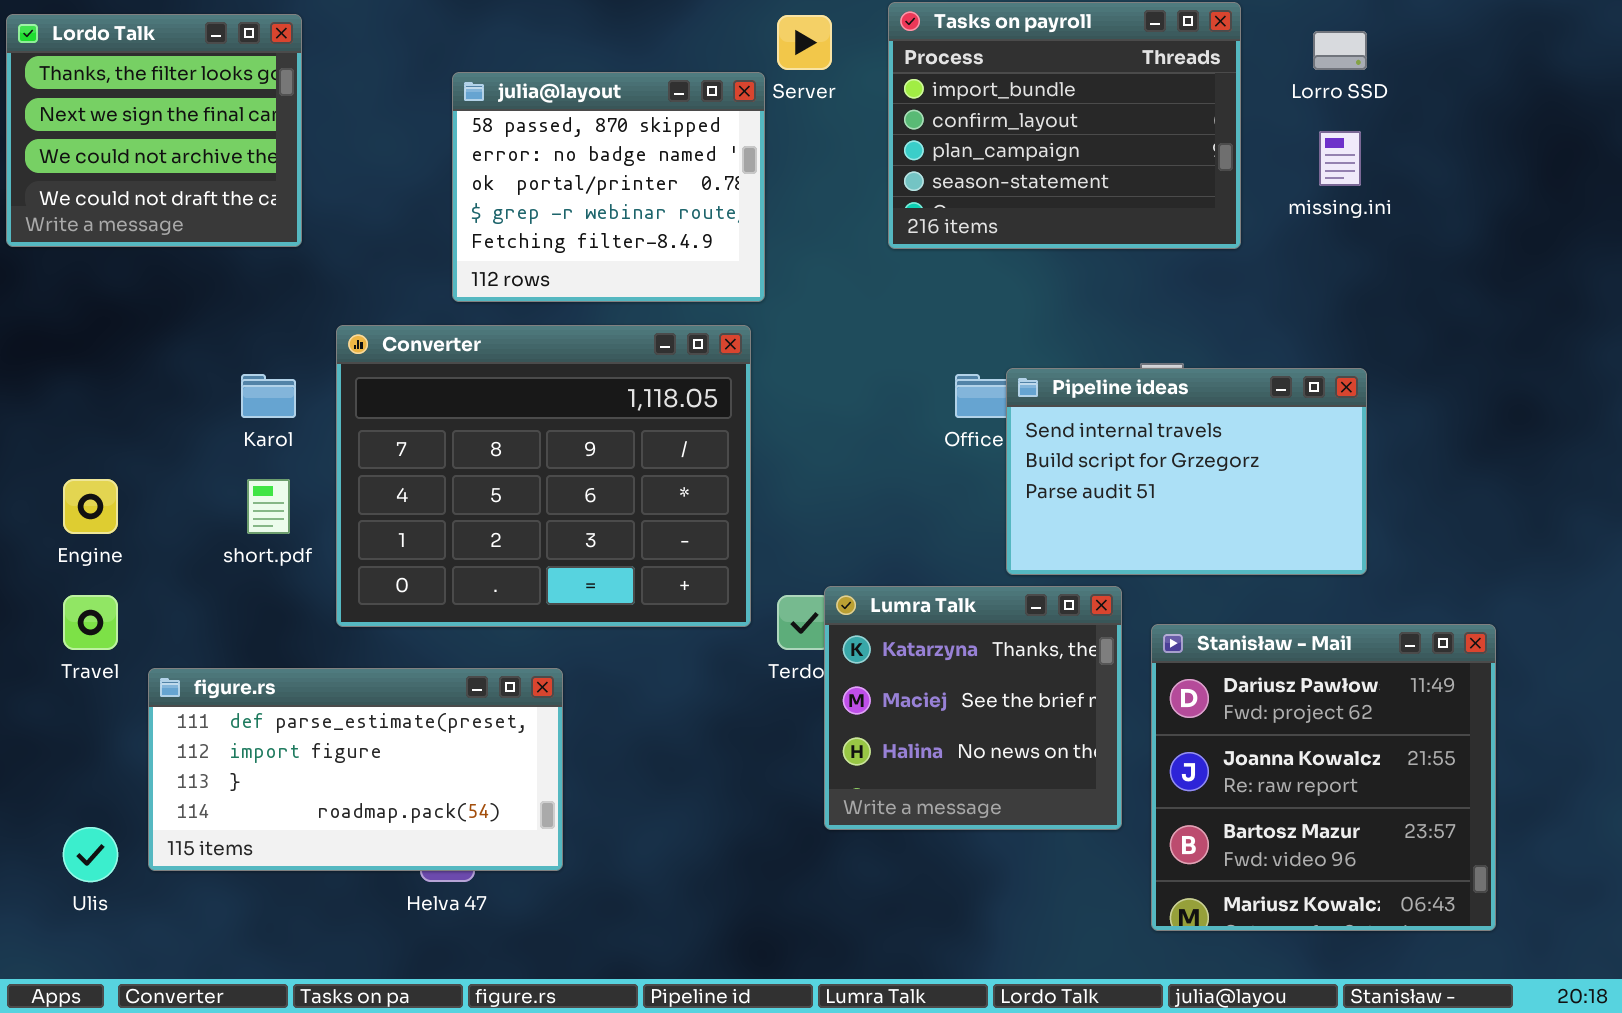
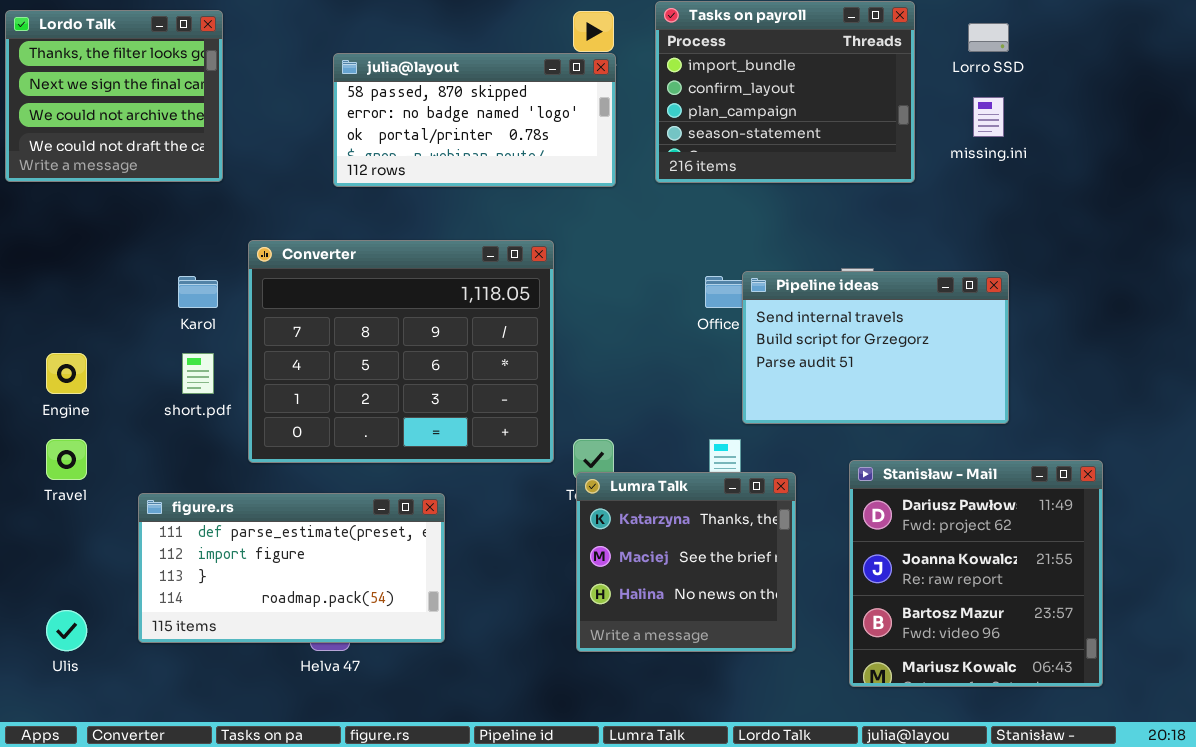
julia@layout: [452,72,765,302] -> [333,53,616,187], resized
Lumra Talk: [824,586,1122,830] -> [576,472,796,652], moved
figure.rs: [148,668,563,871] -> [138,493,445,643], moved

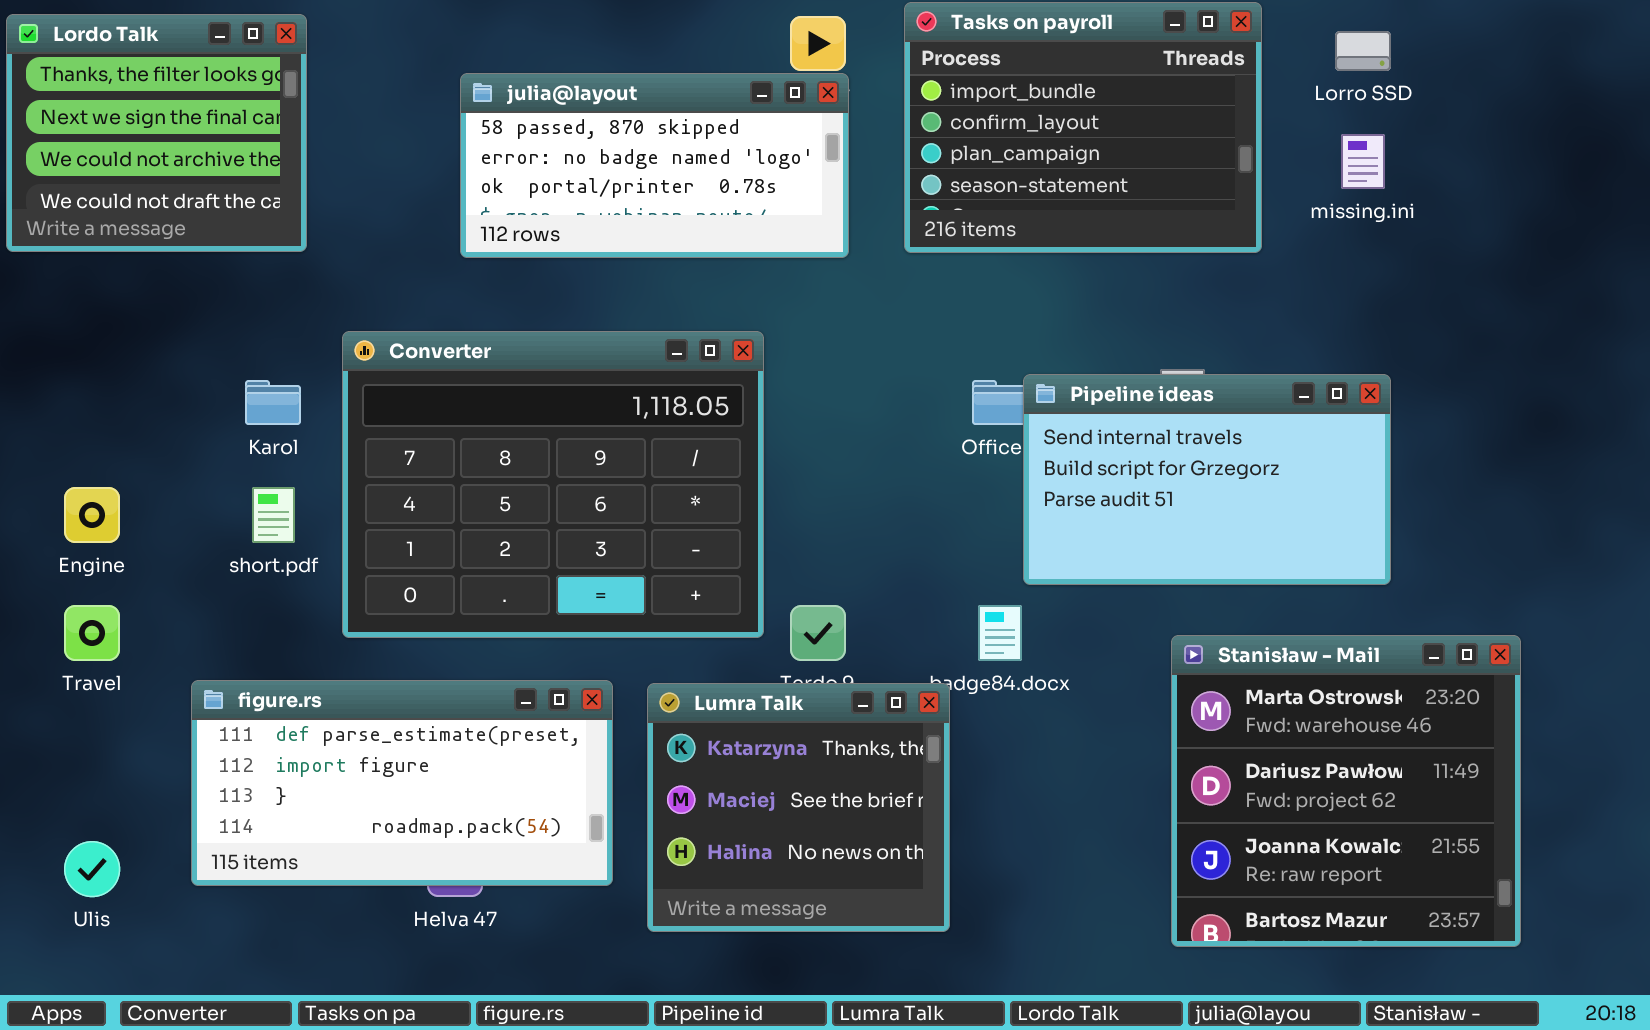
Stanisław - Mail: [849,460,1103,687] -> [1171,635,1521,947], scrolled up 1 row
Lumra Talk: [576,472,796,652] -> [647,683,950,932], moved

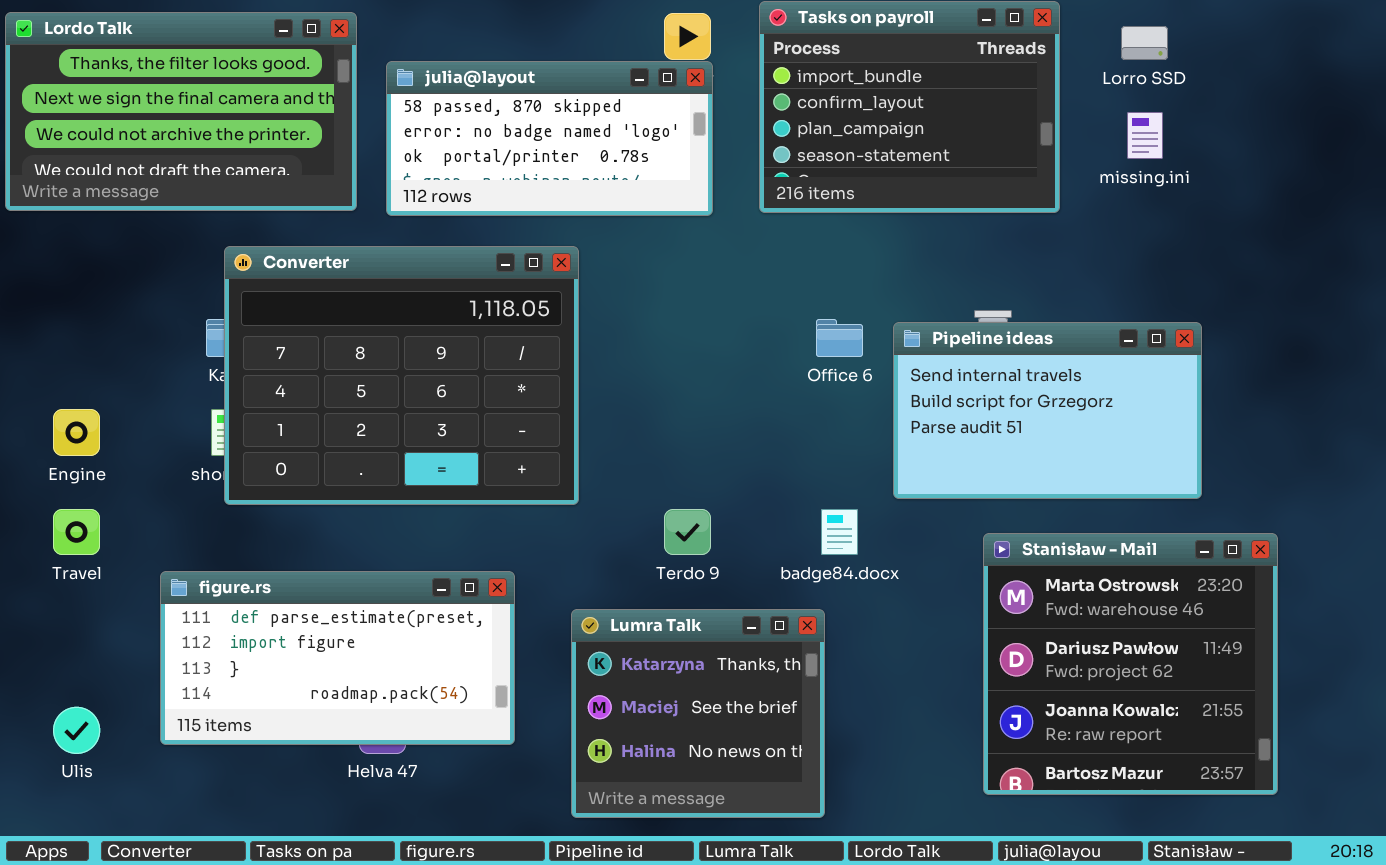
Lordo Talk: [6,14,307,252] -> [5,12,357,211], resized
Converter: [342,331,764,638] -> [224,246,579,505], moved
Pipeline ideas: [1023,374,1391,585] -> [893,322,1202,499], moved
Lumra Talk: [647,683,950,932] -> [571,609,825,818], moved

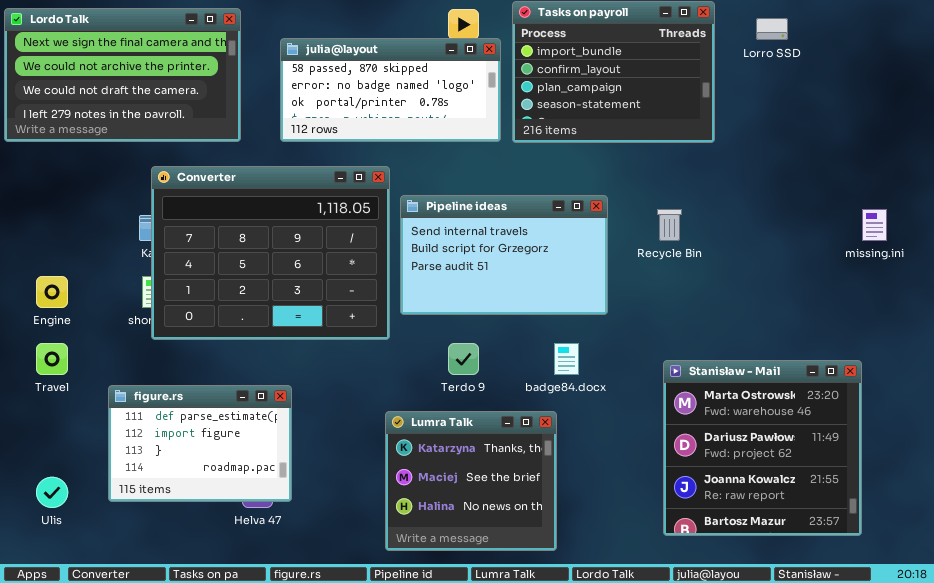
Lordo Talk: [5,12,357,211] -> [4,8,241,142], scrolled down 1 row
julia@layout: [386,61,713,216] -> [280,38,501,142], moved
missing.ini: [1127,112,1163,159] -> [862,209,887,241], moved
Pipeline ideas: [893,322,1202,499] -> [400,195,608,315], moved
figure.rs: [160,571,515,745] -> [108,385,292,502], resized

